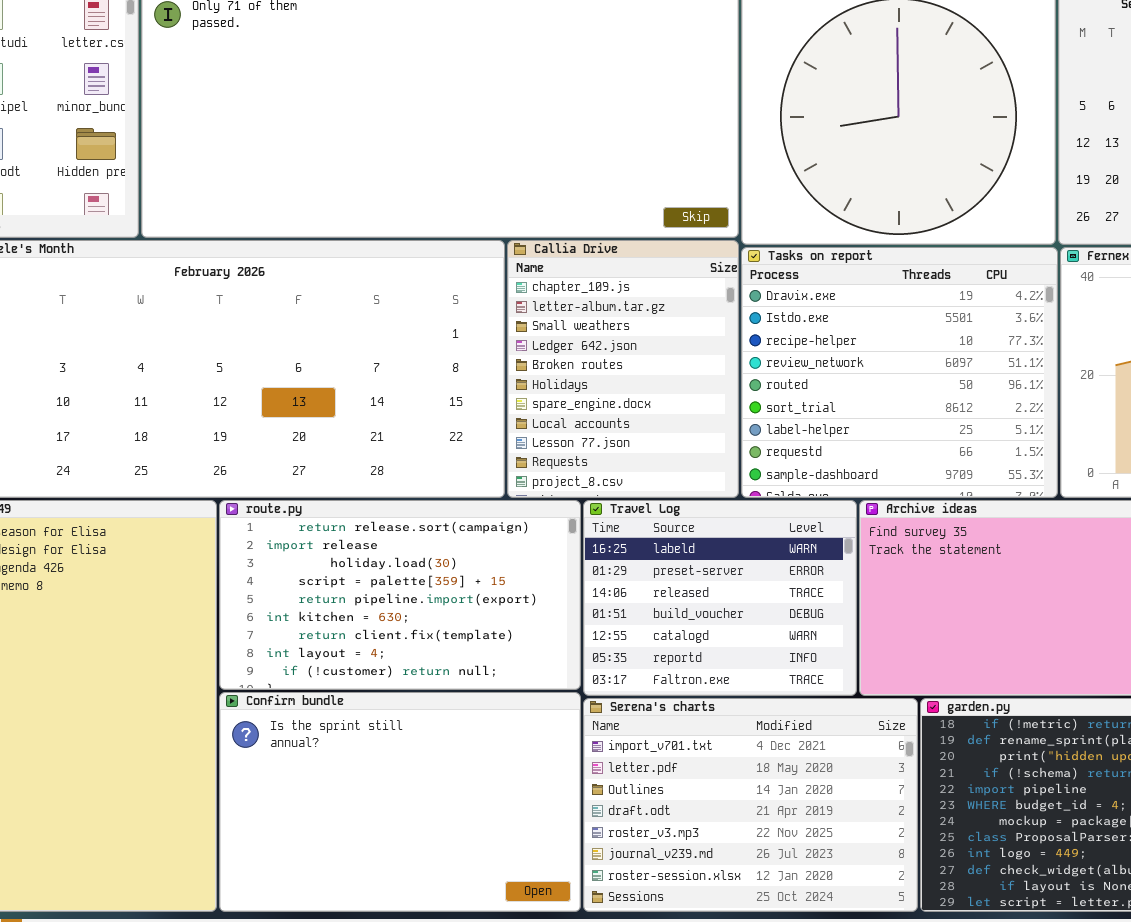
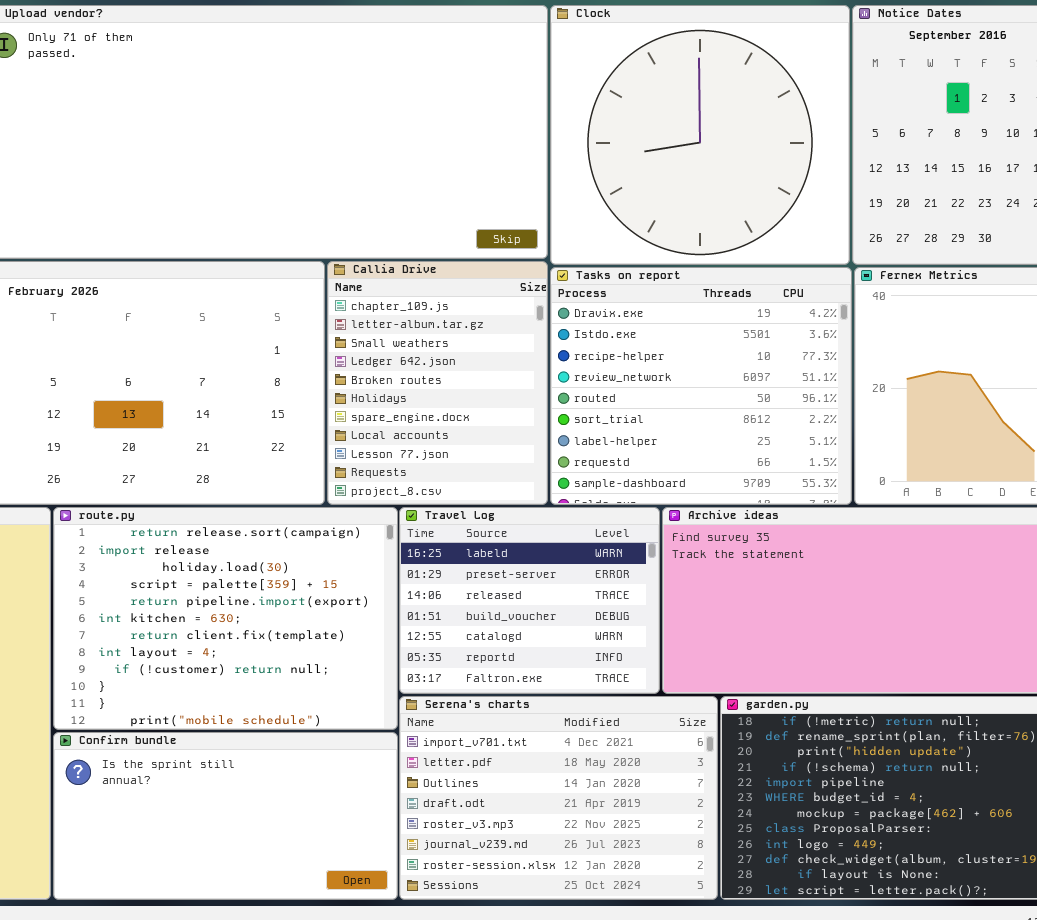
route.py: [219,500,581,690] -> [53,507,398,730], resized
Confirm bundle: [219,692,581,912] -> [53,732,398,900], resized

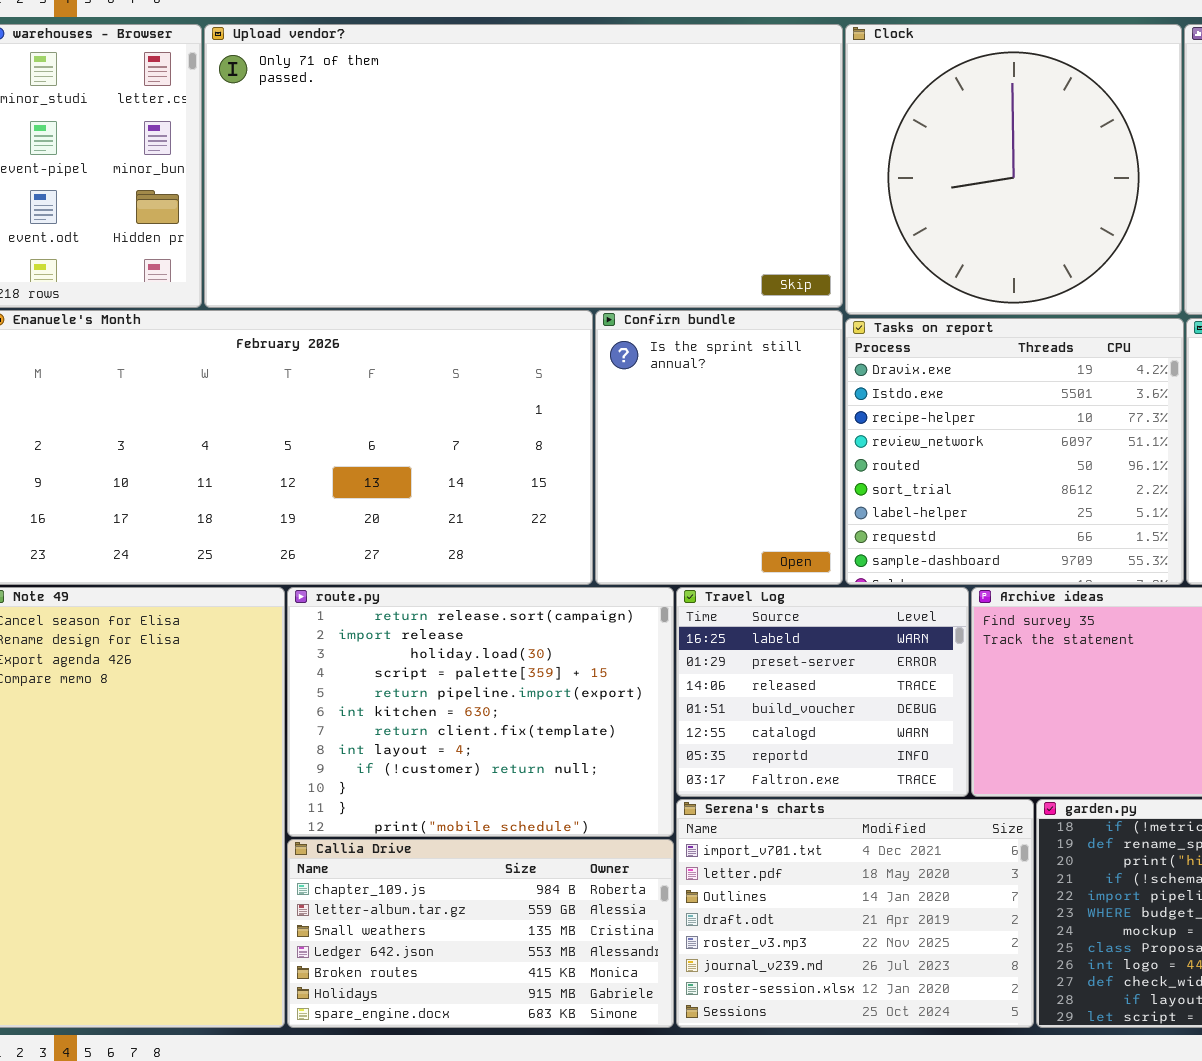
Callia Drive: [327,261,548,505] -> [287,839,674,1028], moved, resized
Confirm bundle: [53,732,398,900] -> [595,310,843,585], moved, resized

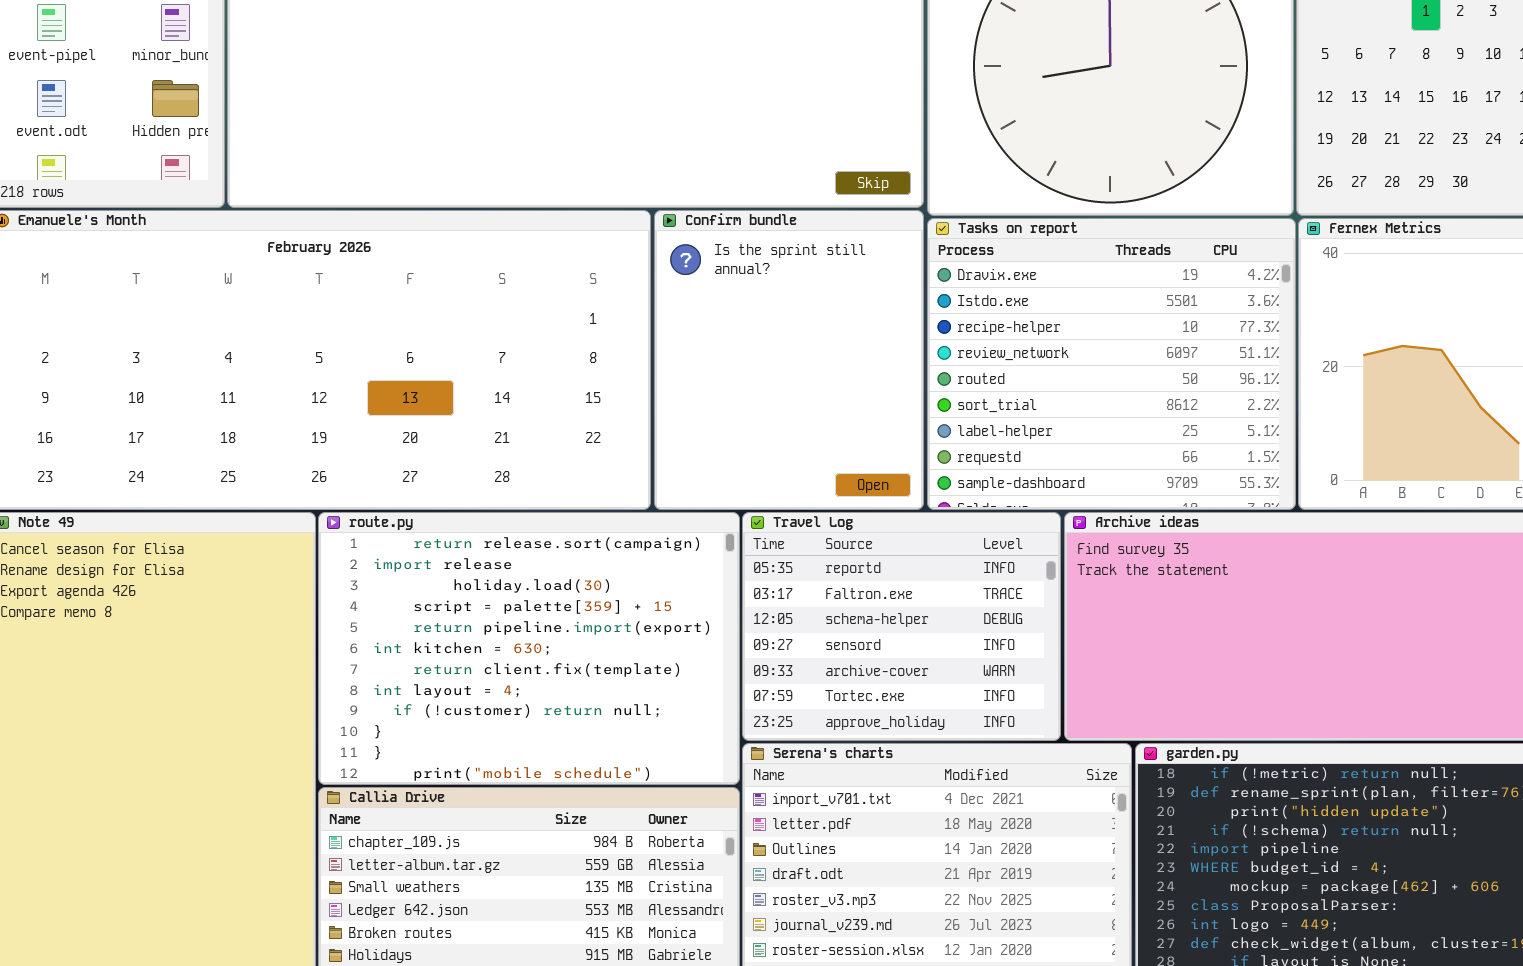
Travel Log: [676,587,969,797] -> [742,512,1061,741], scrolled down 5 rows

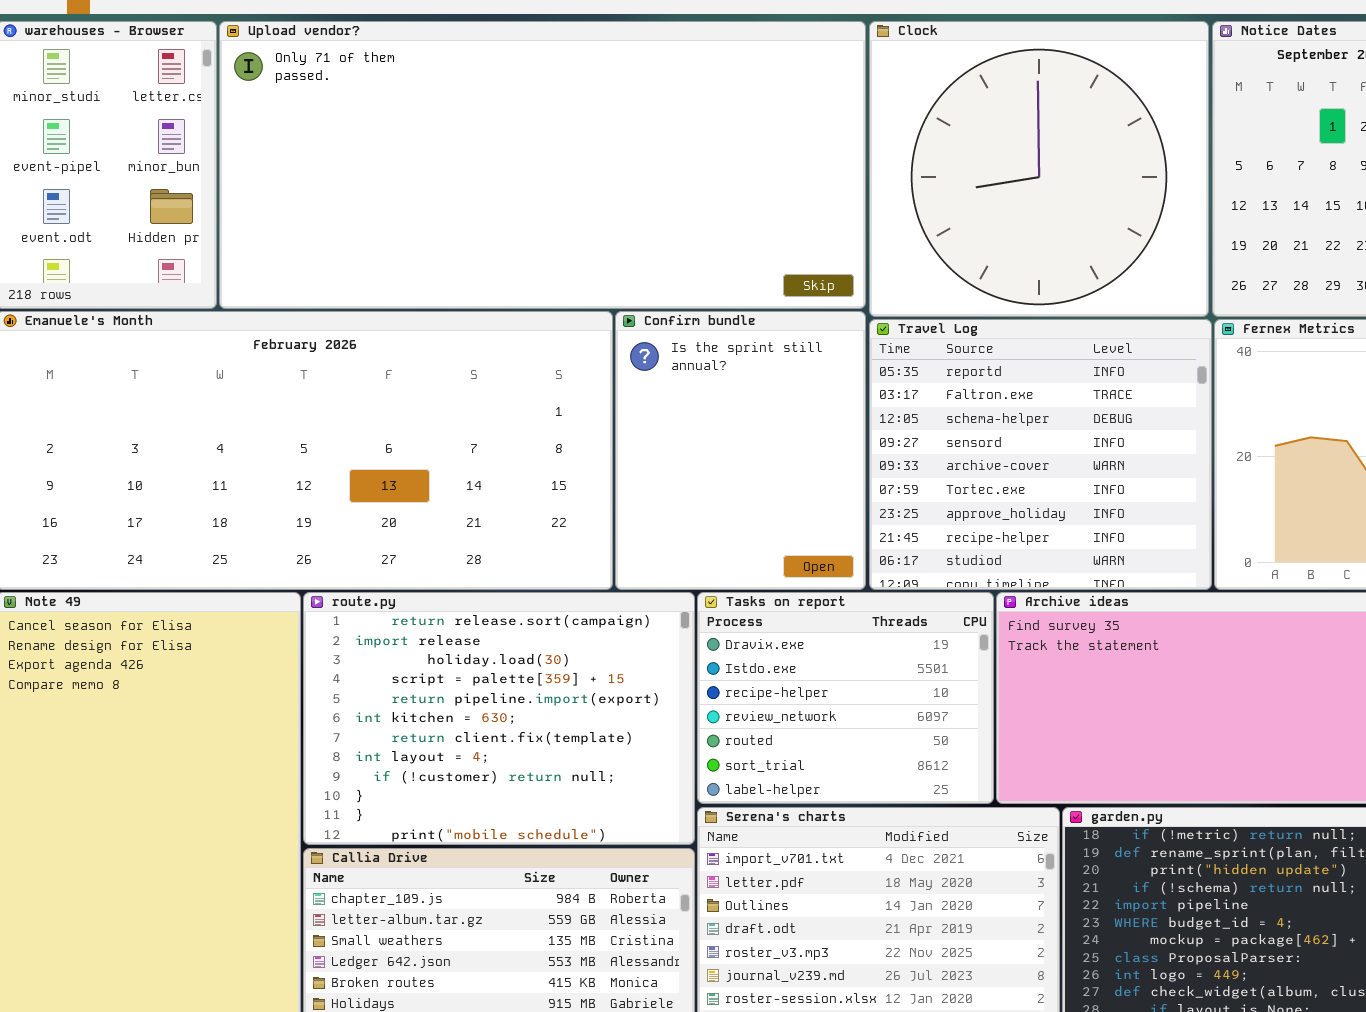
Tasks on report: [927,218,1296,510] -> [697,592,994,804], moved, resized
Travel Log: [742,512,1061,741] -> [869,319,1212,590], moved, resized

